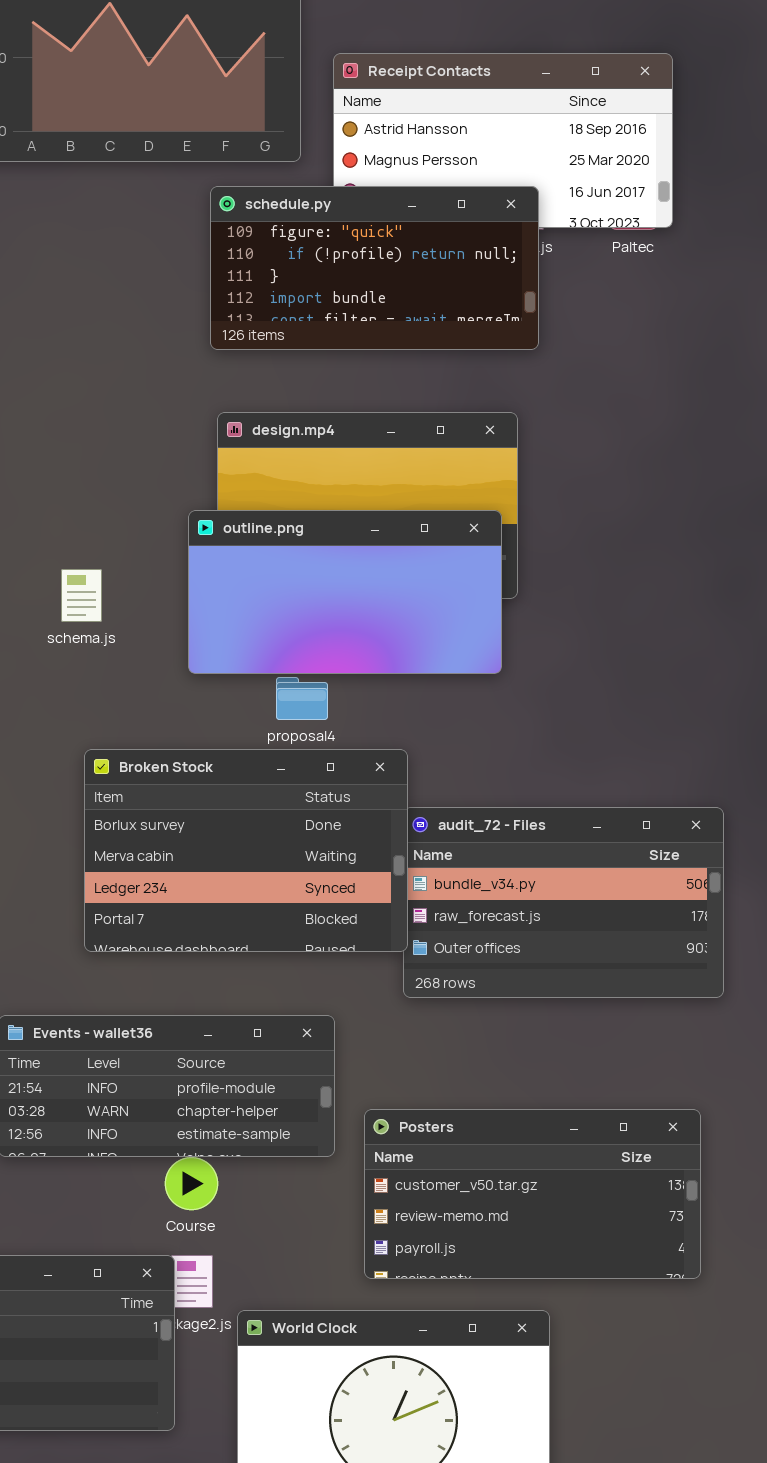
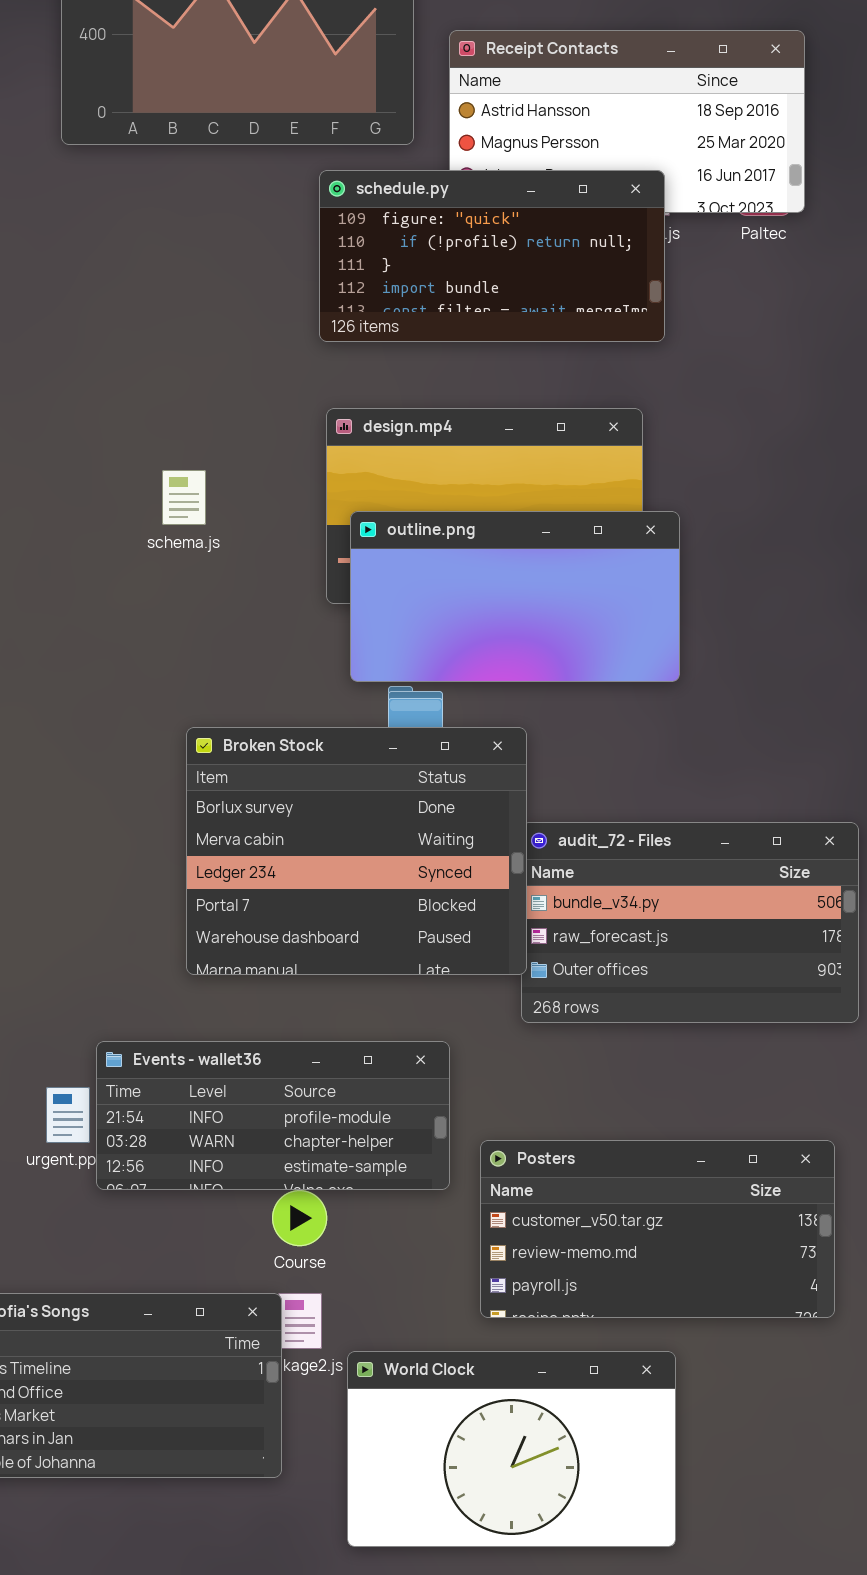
outline.png: [188,510,502,674] -> [350,511,680,682], moved
schema.js: [61,569,102,622] -> [162,470,206,525], moved
Broken Stock: [84,749,408,952] -> [186,727,527,975], resized

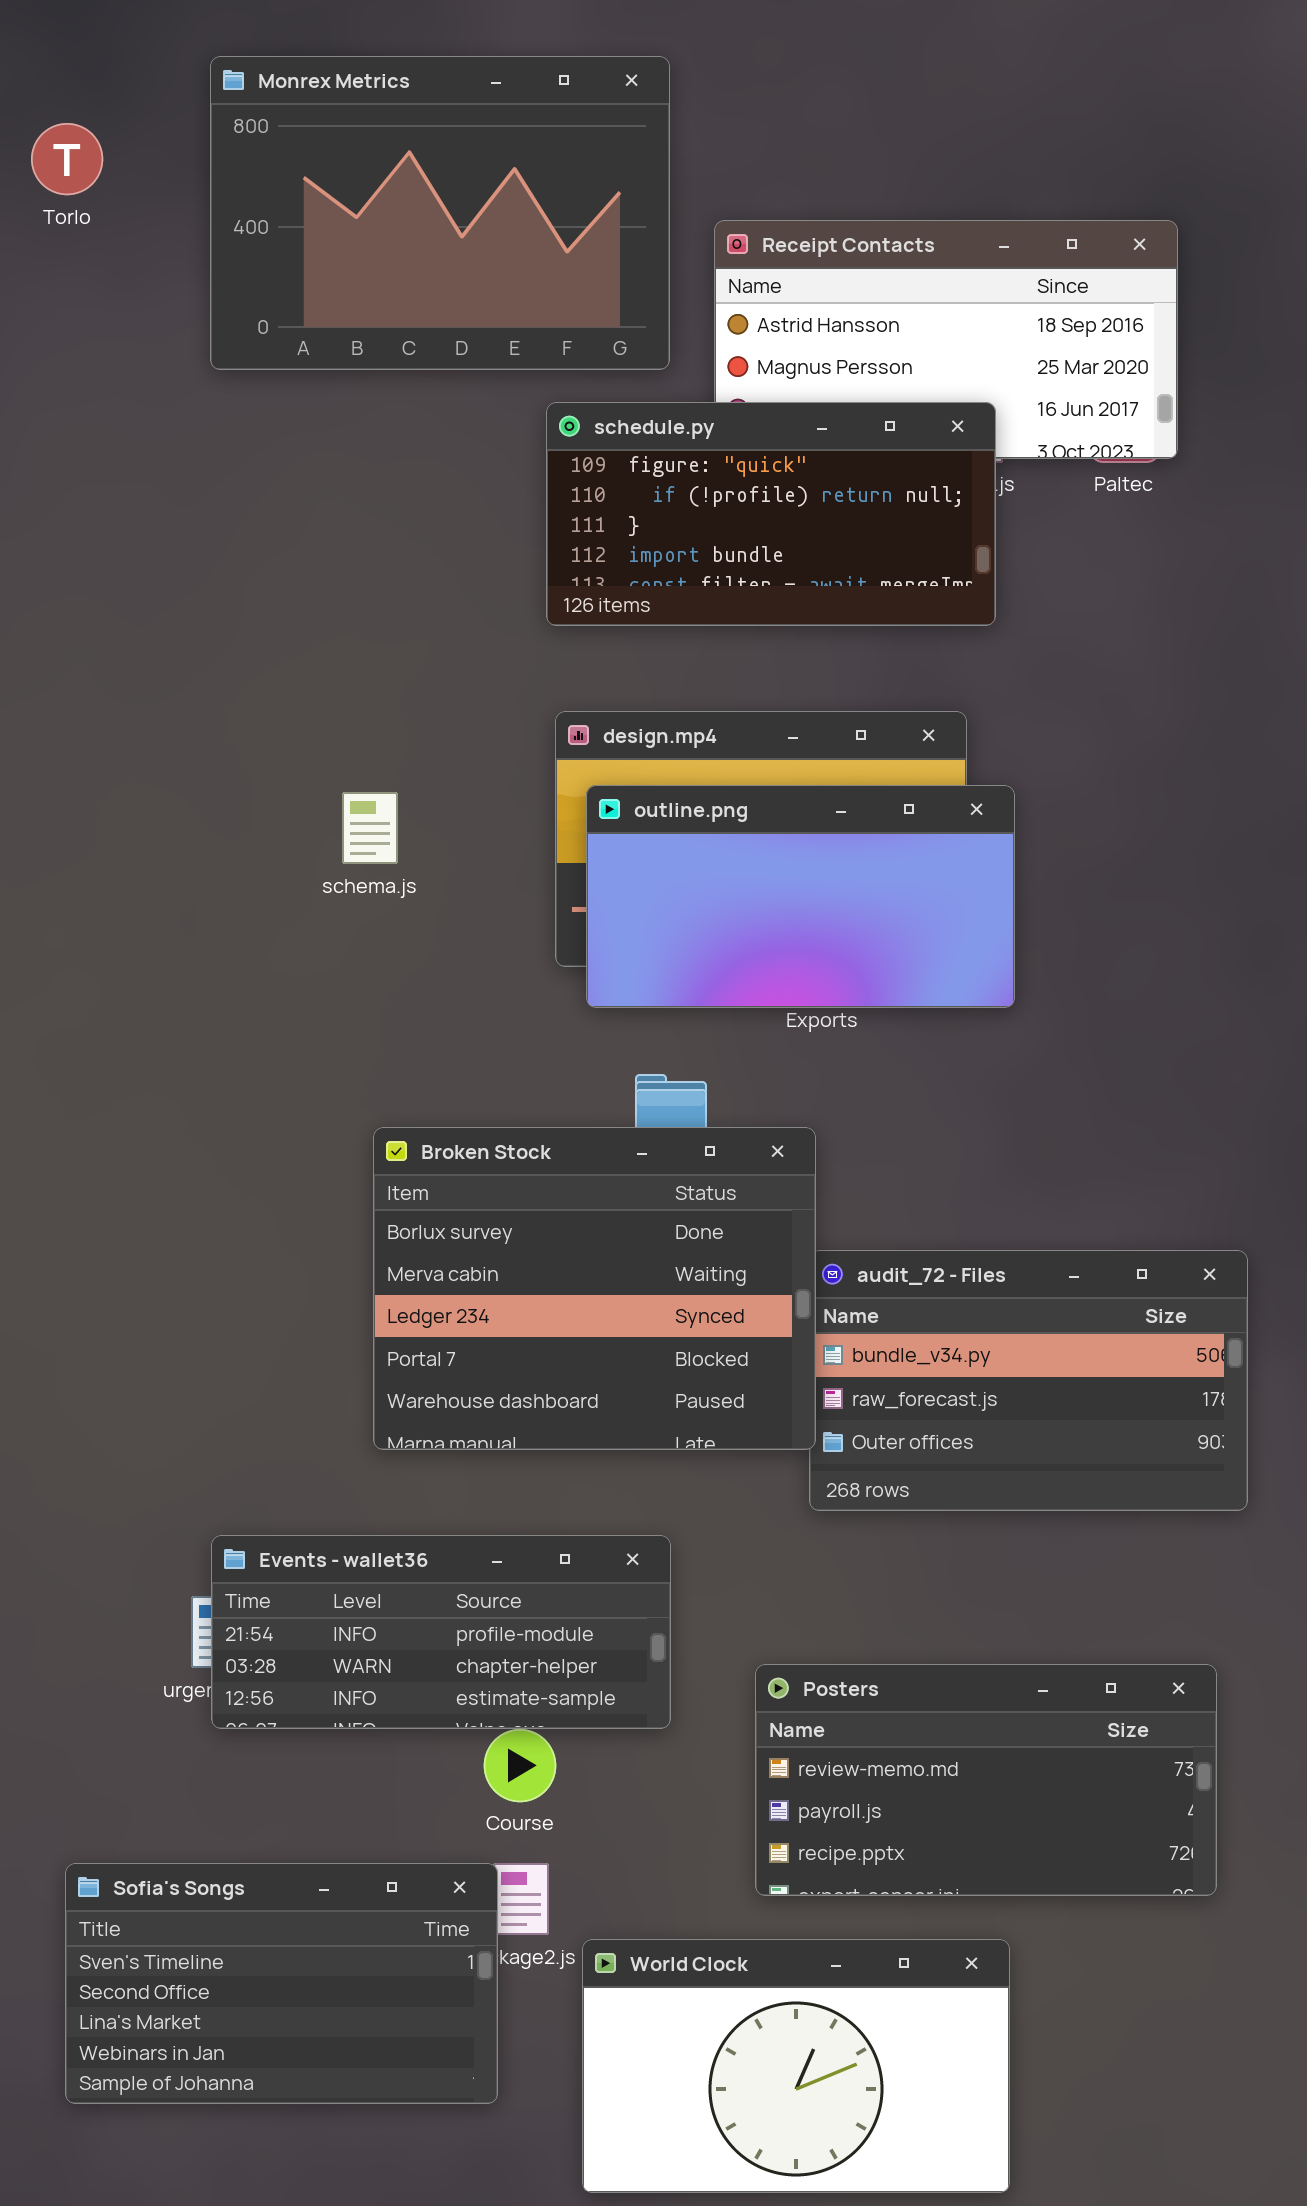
outline.png: [350,511,680,682] -> [586,785,1015,1008], moved
Events - wallet36: [96,1041,450,1190] -> [211,1535,671,1729], moved
Posters: [480,1140,835,1318] -> [755,1664,1217,1896], scrolled down 1 row

